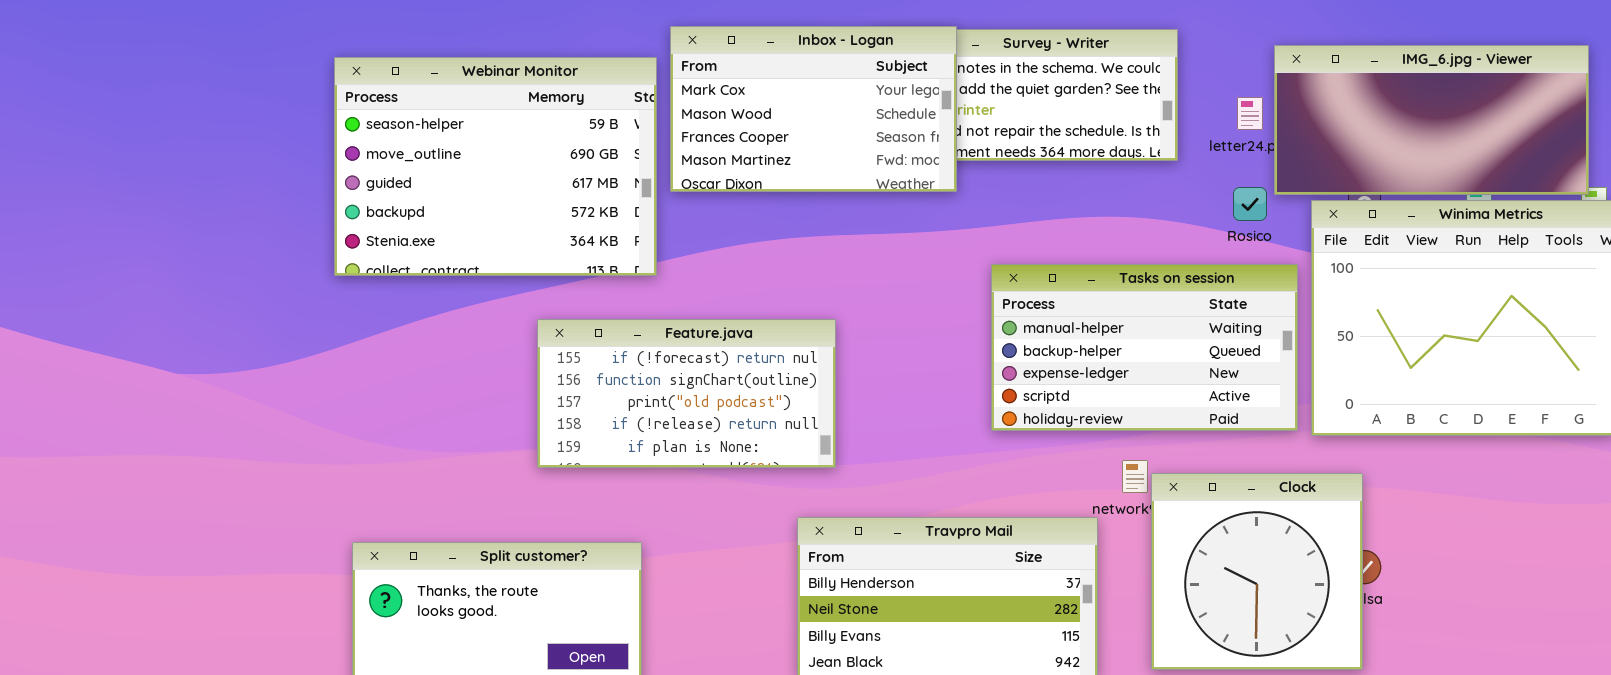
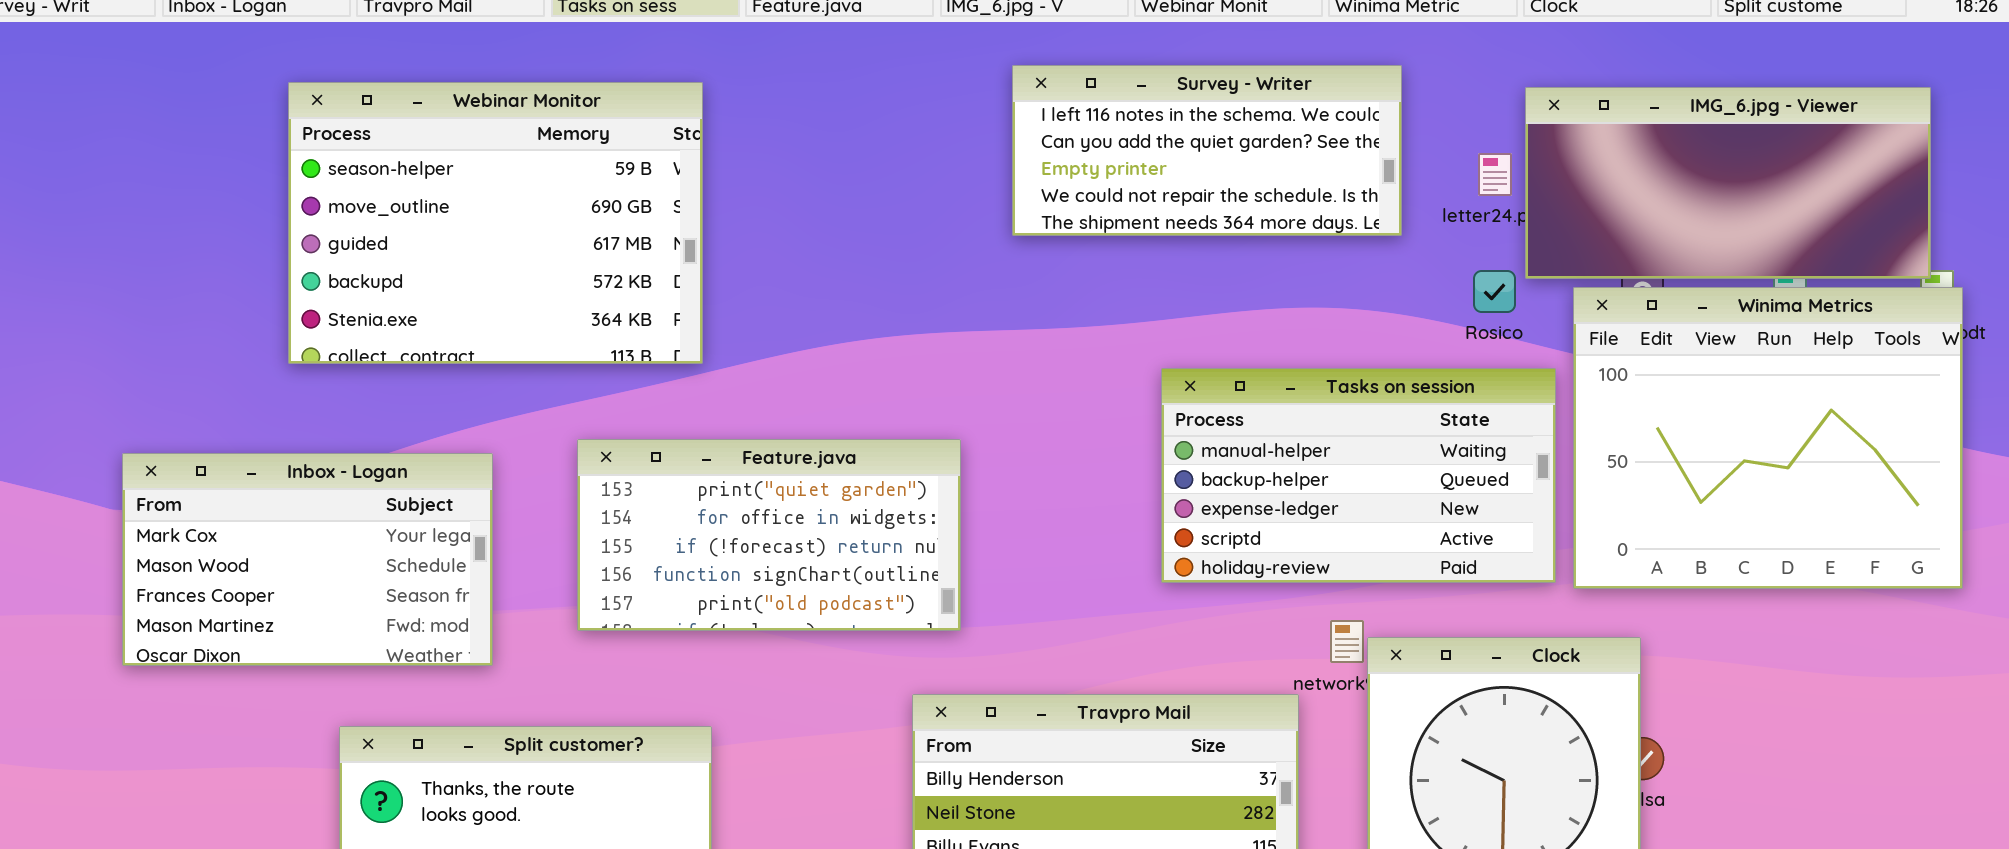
Inbox - Logan: [670,26,957,192] -> [122,453,493,666], moved
Webinar Monitor: [334,57,657,276] -> [288,82,703,364], moved
Feature.java: [537,319,836,468] -> [577,439,961,631], scrolled up 2 rows

